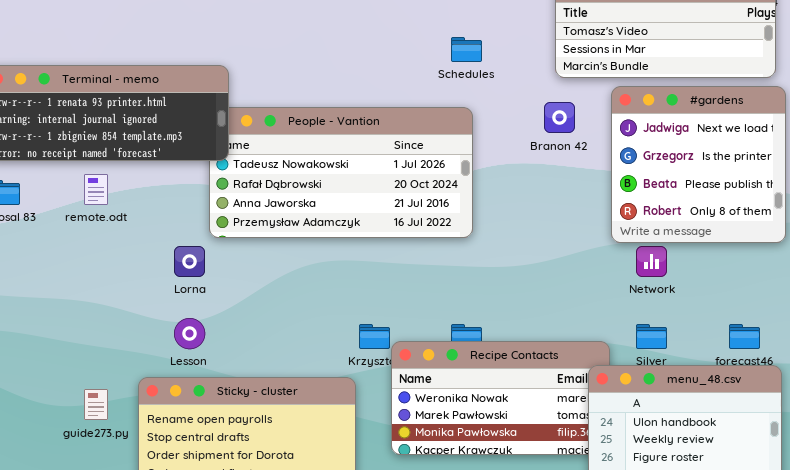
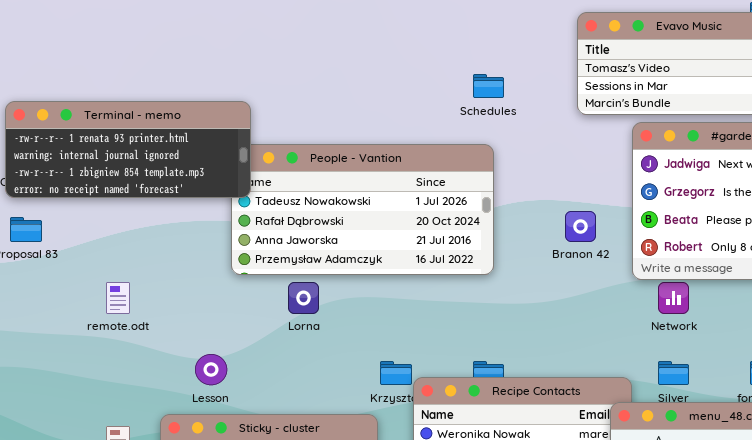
Branon 42: [544,102,575,133] -> [565,211,596,242], moved
remote.odt: [84,174,108,205] -> [106,282,130,314], moved
Lorna: [174,246,205,277] -> [288,282,319,314], moved

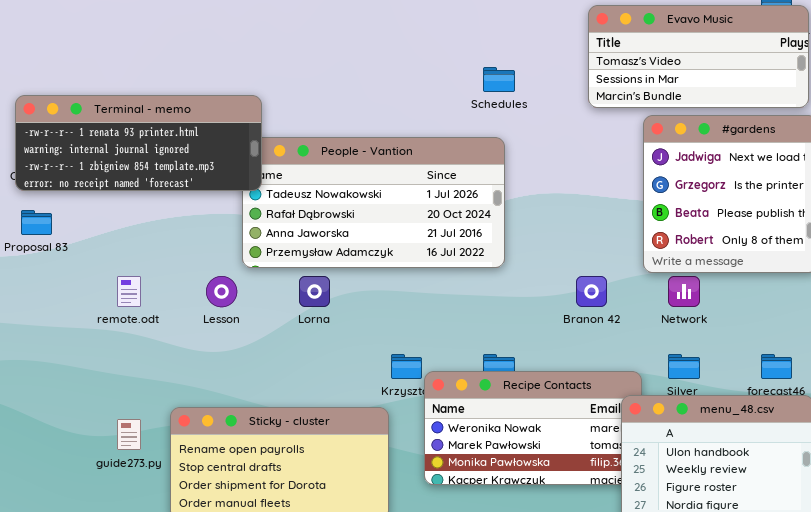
Branon 42: [565,211,596,242] -> [576,276,607,307], moved
Lesson: [195,354,227,385] -> [206,276,237,307], moved

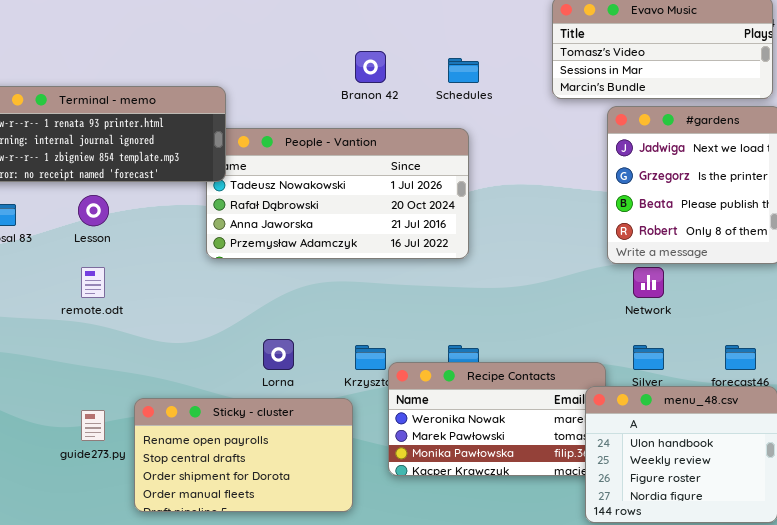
Lesson: [206,276,237,307] -> [78,195,109,226], moved
Lorna: [299,276,330,307] -> [263,339,294,370], moved
Branon 42: [576,276,607,307] -> [355,51,386,83], moved

